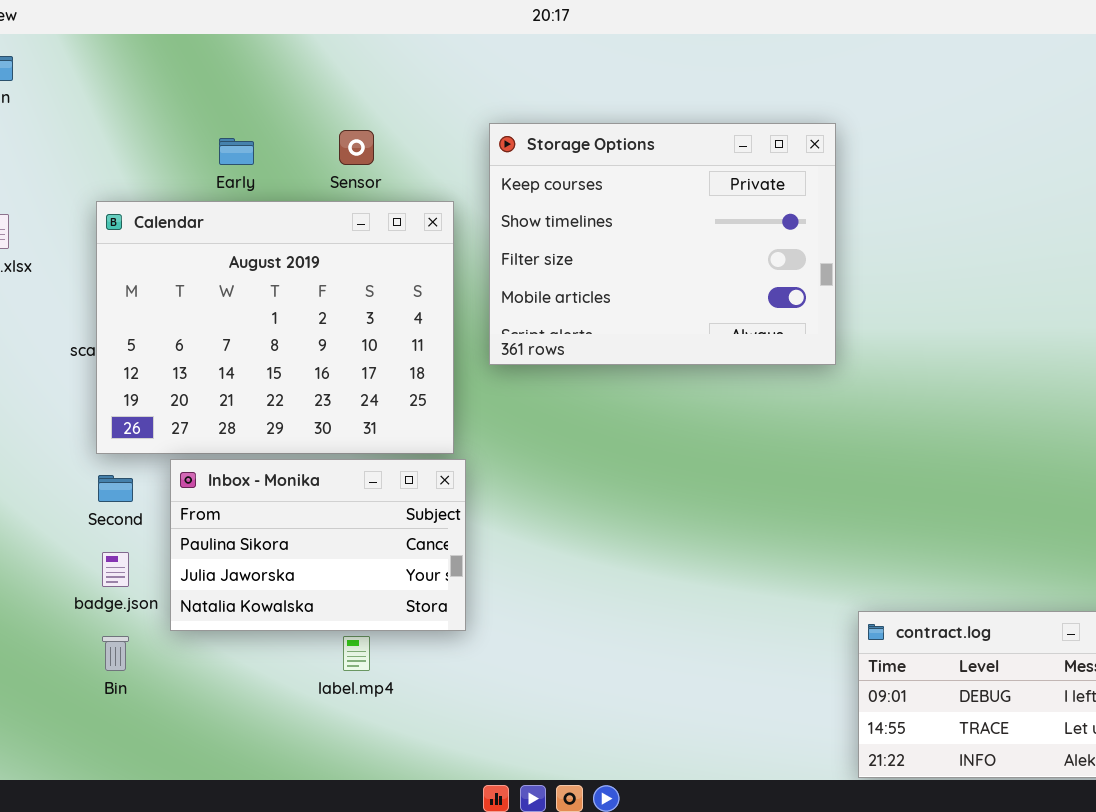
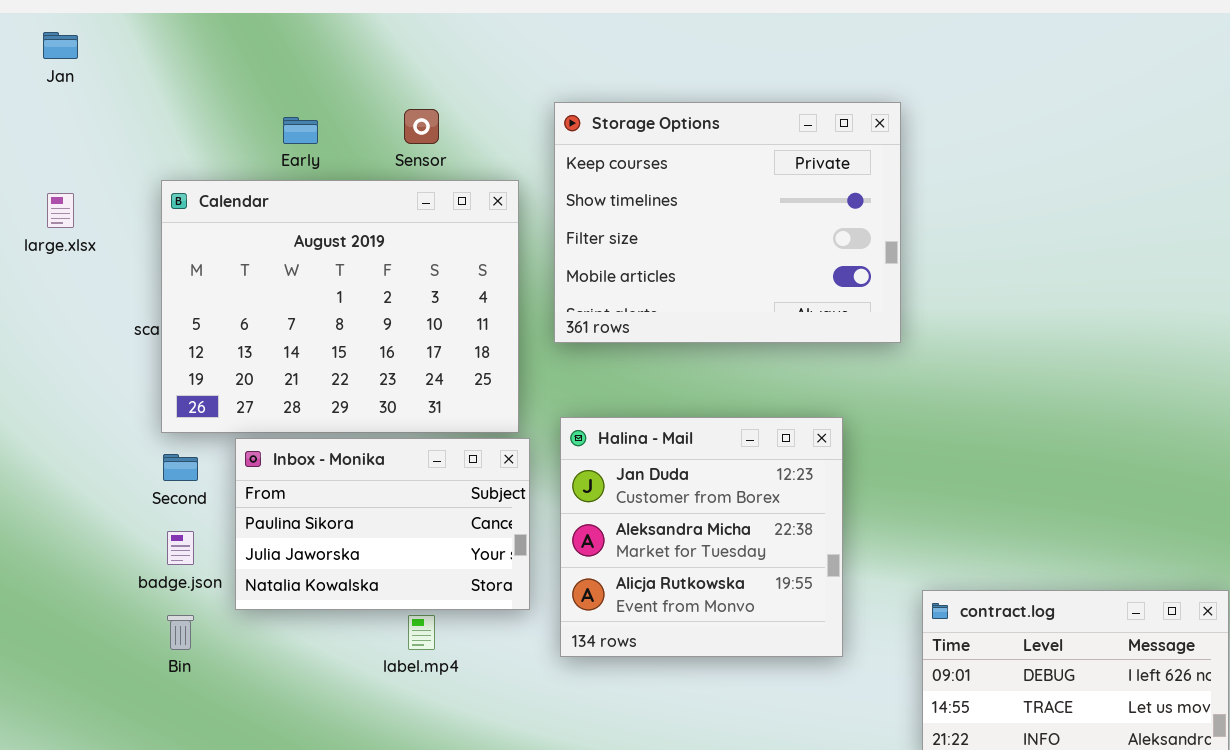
Halina - Mail: none -> [560,417,843,657], opened

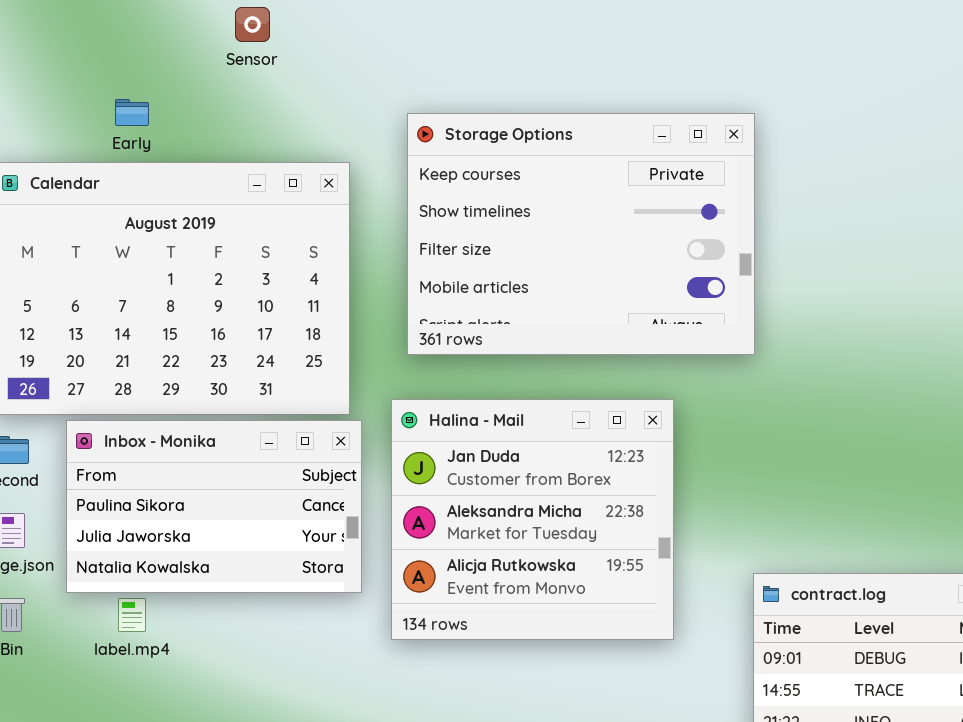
Storage Options: [554,102,901,343] -> [407,113,755,355], moved
Sensor: [404,109,439,144] -> [235,7,270,42], moved
label.mp4: [408,615,435,650] -> [118,598,146,632], moved

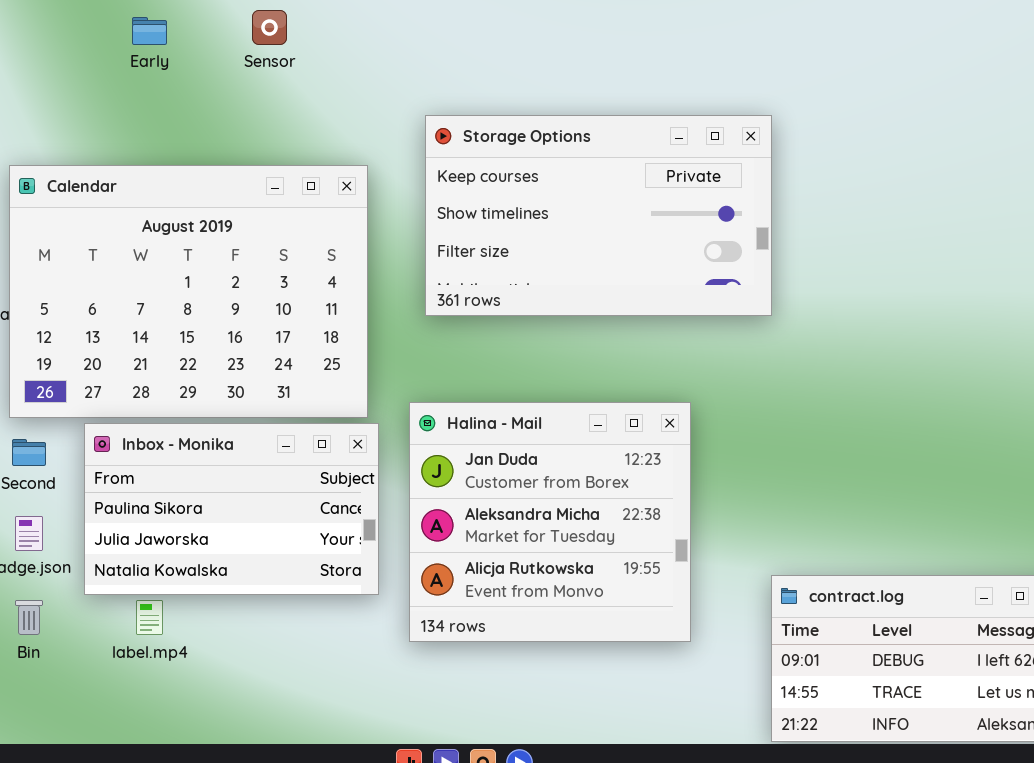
Early: [115,99,149,126] -> [132,17,167,45], moved
Storage Options: [407,113,755,355] -> [425,115,772,316], resized

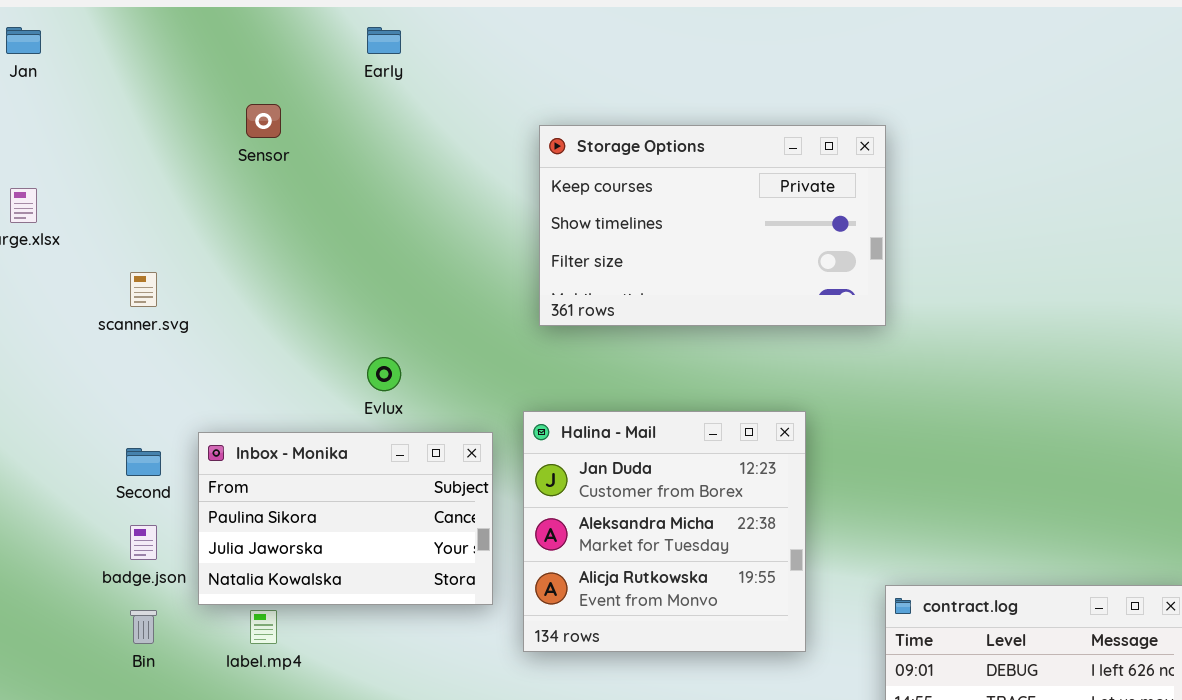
Sensor: [252,10,287,45] -> [246,104,281,138], moved
Early: [132,17,167,45] -> [367,27,401,54], moved
Calendar: [9,165,368,418] -> none, closed

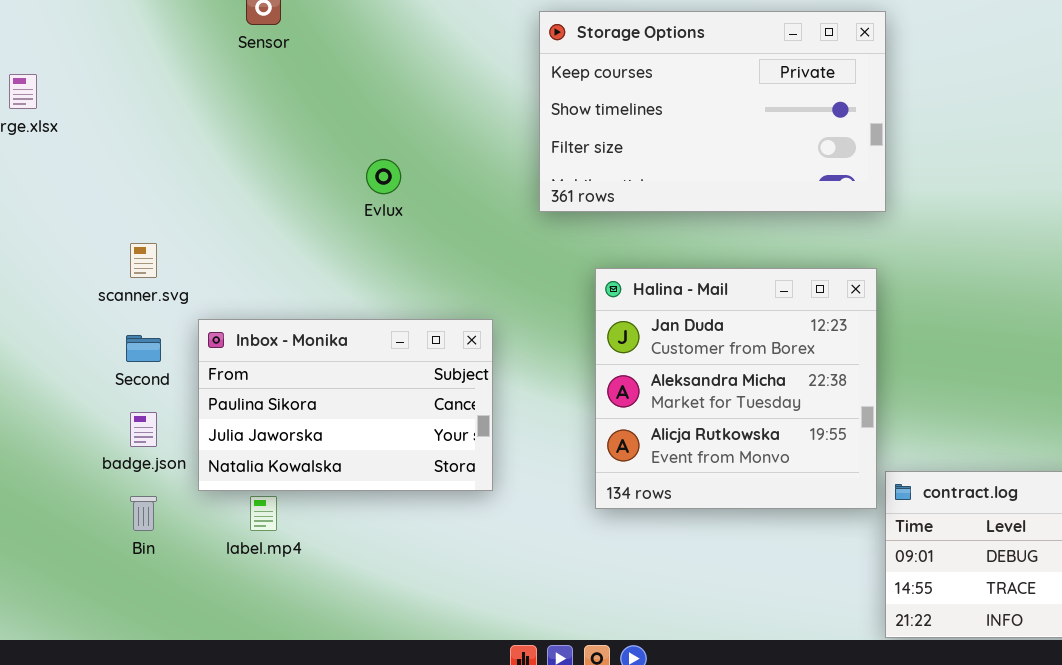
scanner.svg: [130,272,157,307] -> [130,243,157,278], moved
Evlux: [367,357,401,391] -> [366,159,401,194], moved
Halina - Mail: [523,411,806,652] -> [595,268,877,509], moved

